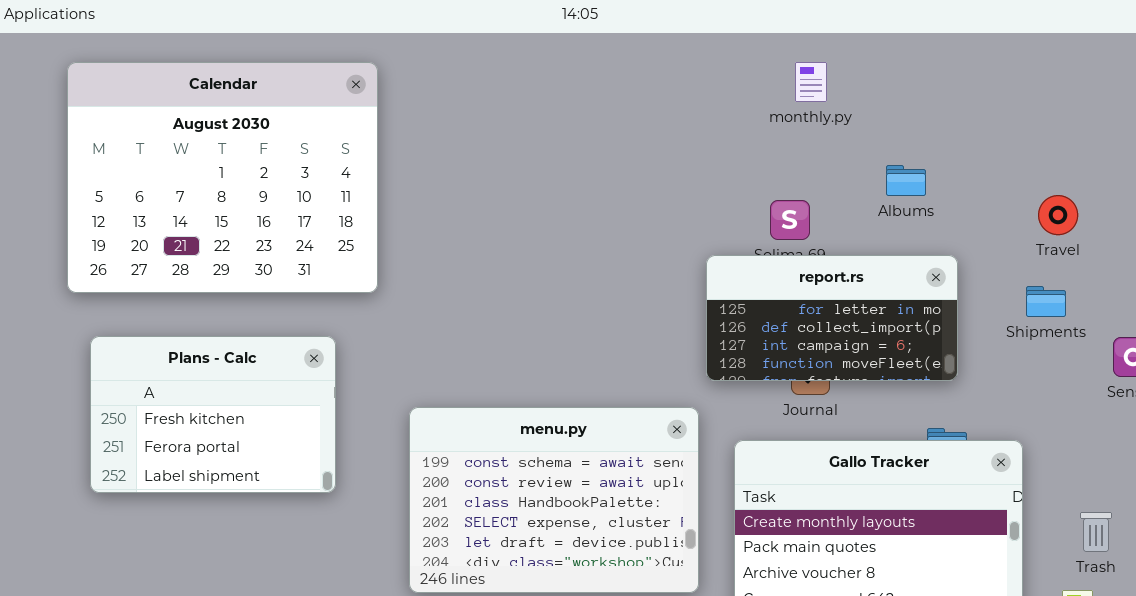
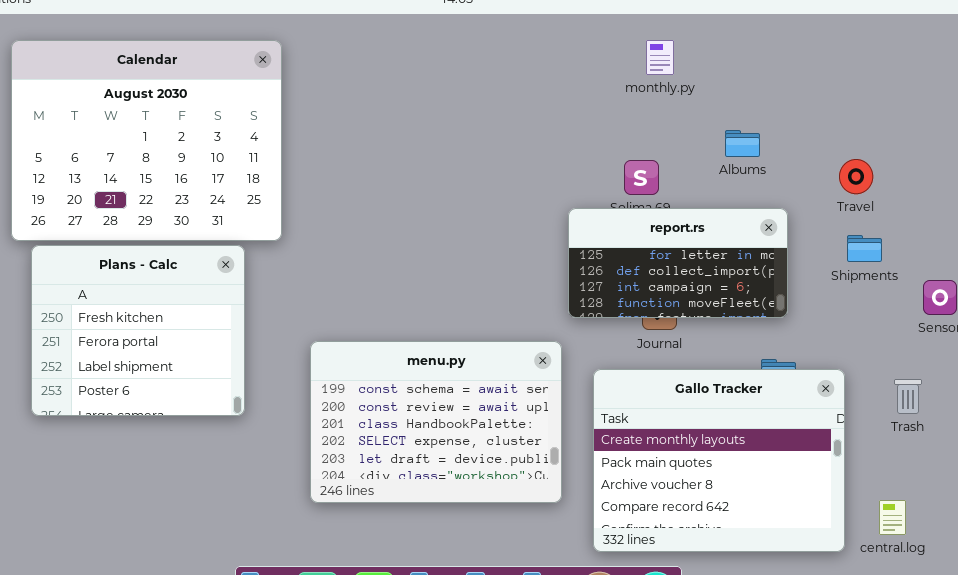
Travel: [1038,195,1078,235] -> [839,159,873,194], moved
Plans - Calc: [90,336,336,493] -> [31,245,245,416], resized
Trash: [1080,512,1112,552] -> [894,379,922,414], moved

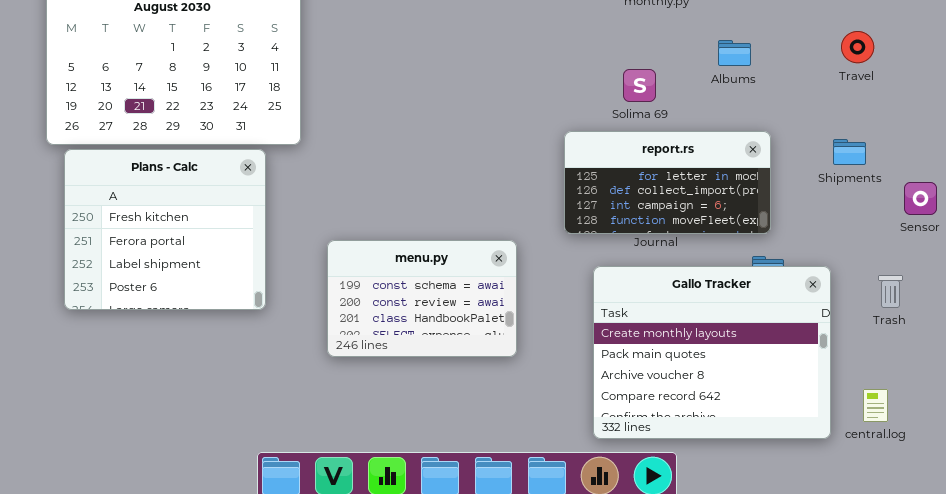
Travel: [839,159,873,194] -> [841,31,874,63], moved
report.rs: [568,208,788,318] -> [564,131,771,234], moved
menu.py: [310,341,562,503] -> [327,240,517,357], resized

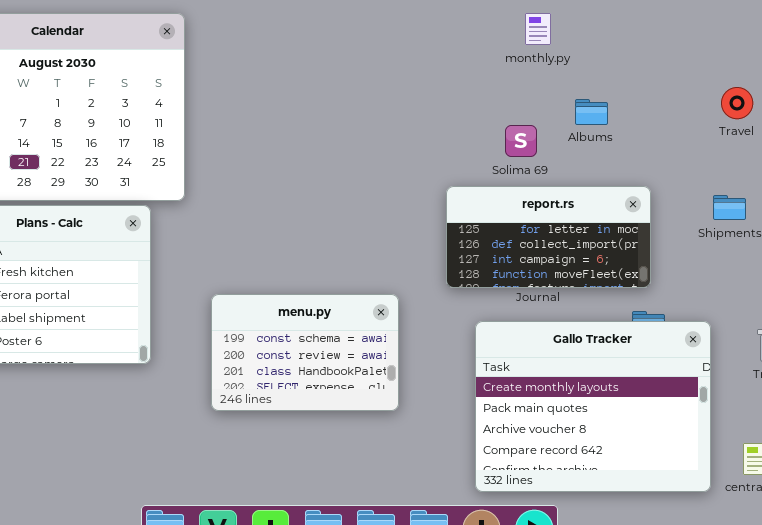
Albums: [718,40,751,66] -> [575,99,608,125], moved

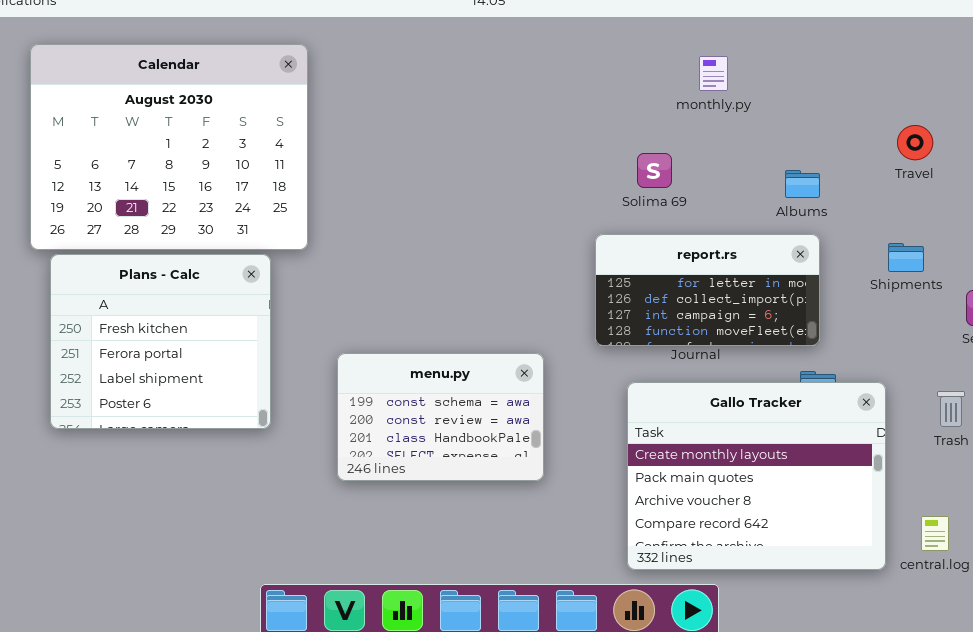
monthly.py: [525,13,551,45] -> [699,56,728,91], moved
Albums: [575,99,608,125] -> [785,170,820,198], moved
Solima 69: [505,125,537,157] -> [637,153,672,188], moved

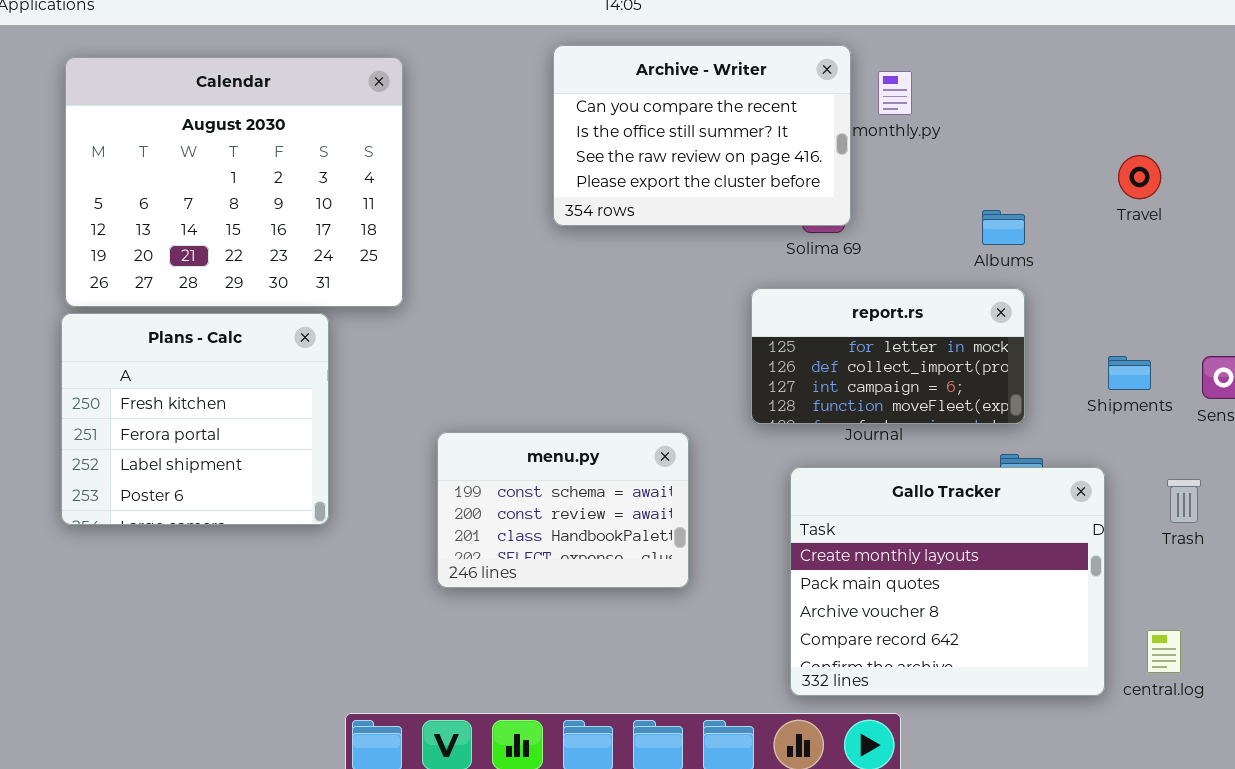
Archive - Writer: none -> [553,45,851,226], opened
Shipments: [888,243,924,272] -> [1108,356,1151,390], moved
Plans - Calc: [50,254,271,429] -> [61,313,329,525], moved

